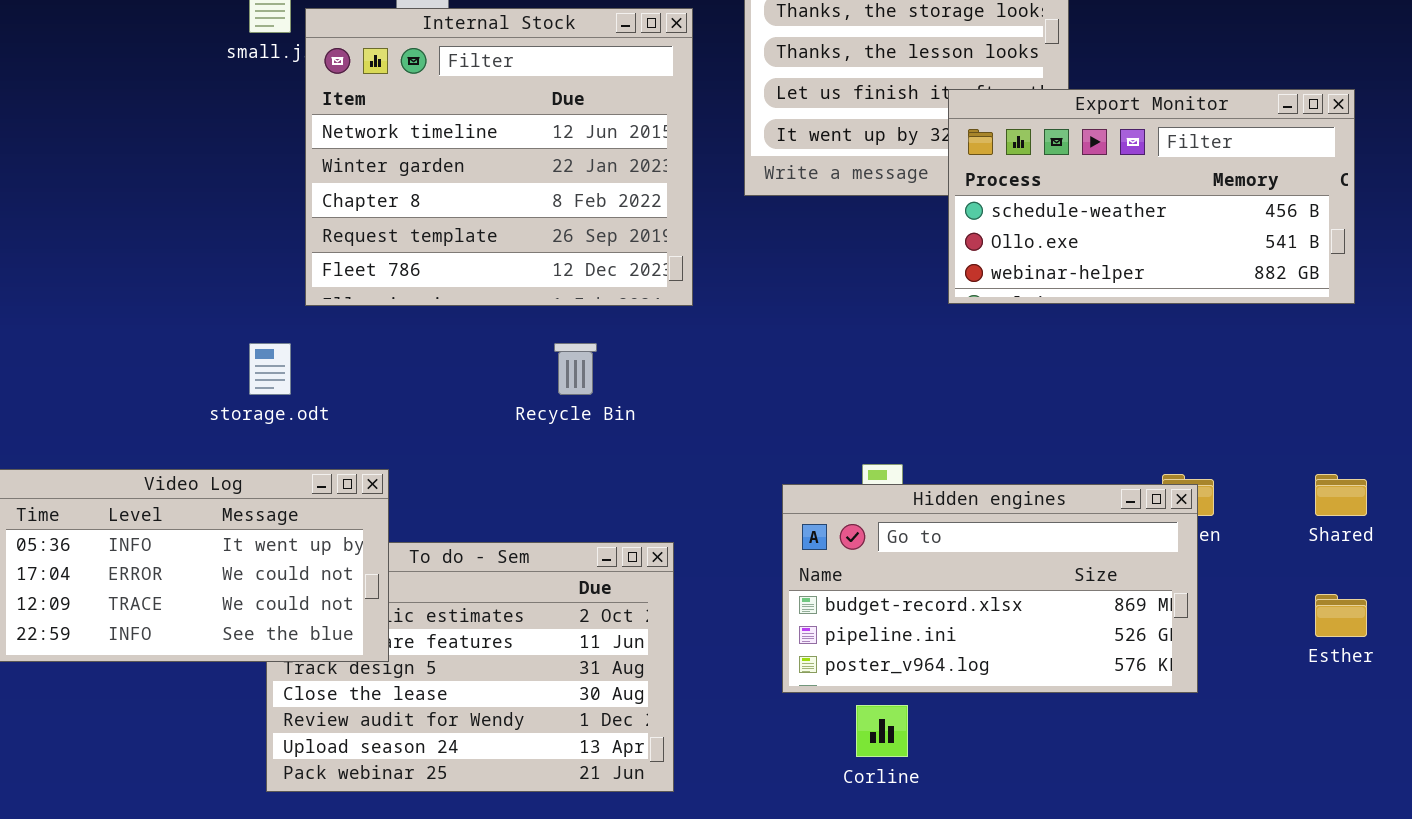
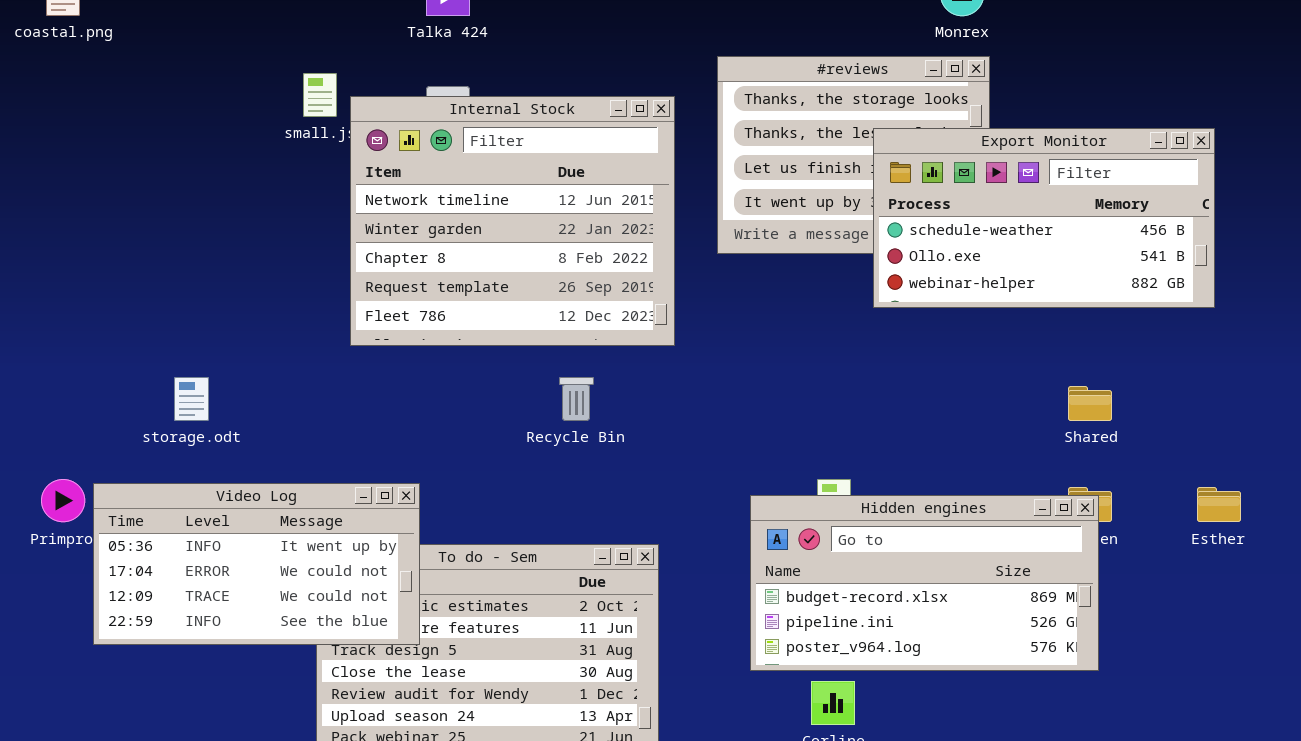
Export Monitor: [948,89,1355,304] -> [873,128,1215,308], moved
storage.odt: [249,343,291,395] -> [174,377,209,421], moved
Shared: [1315,474,1367,516] -> [1068,386,1112,421], moved
Esther: [1315,594,1367,637] -> [1197,487,1241,522], moved

